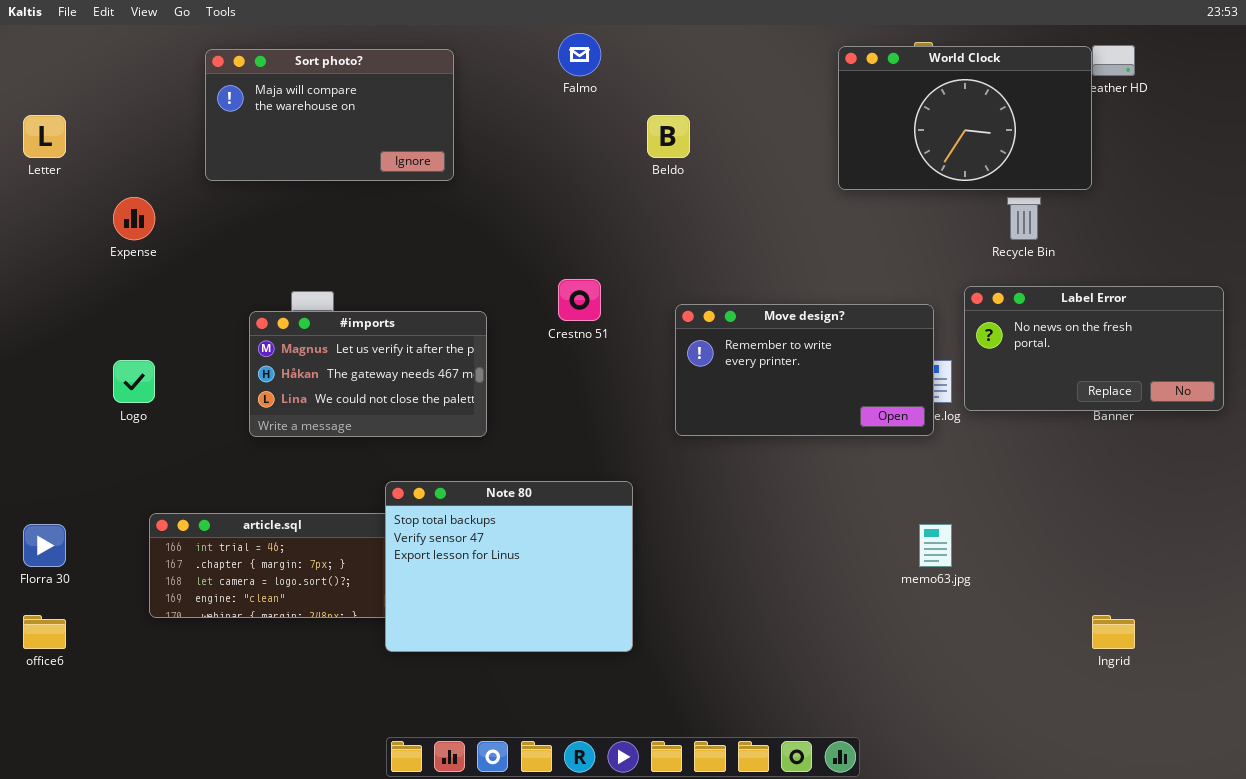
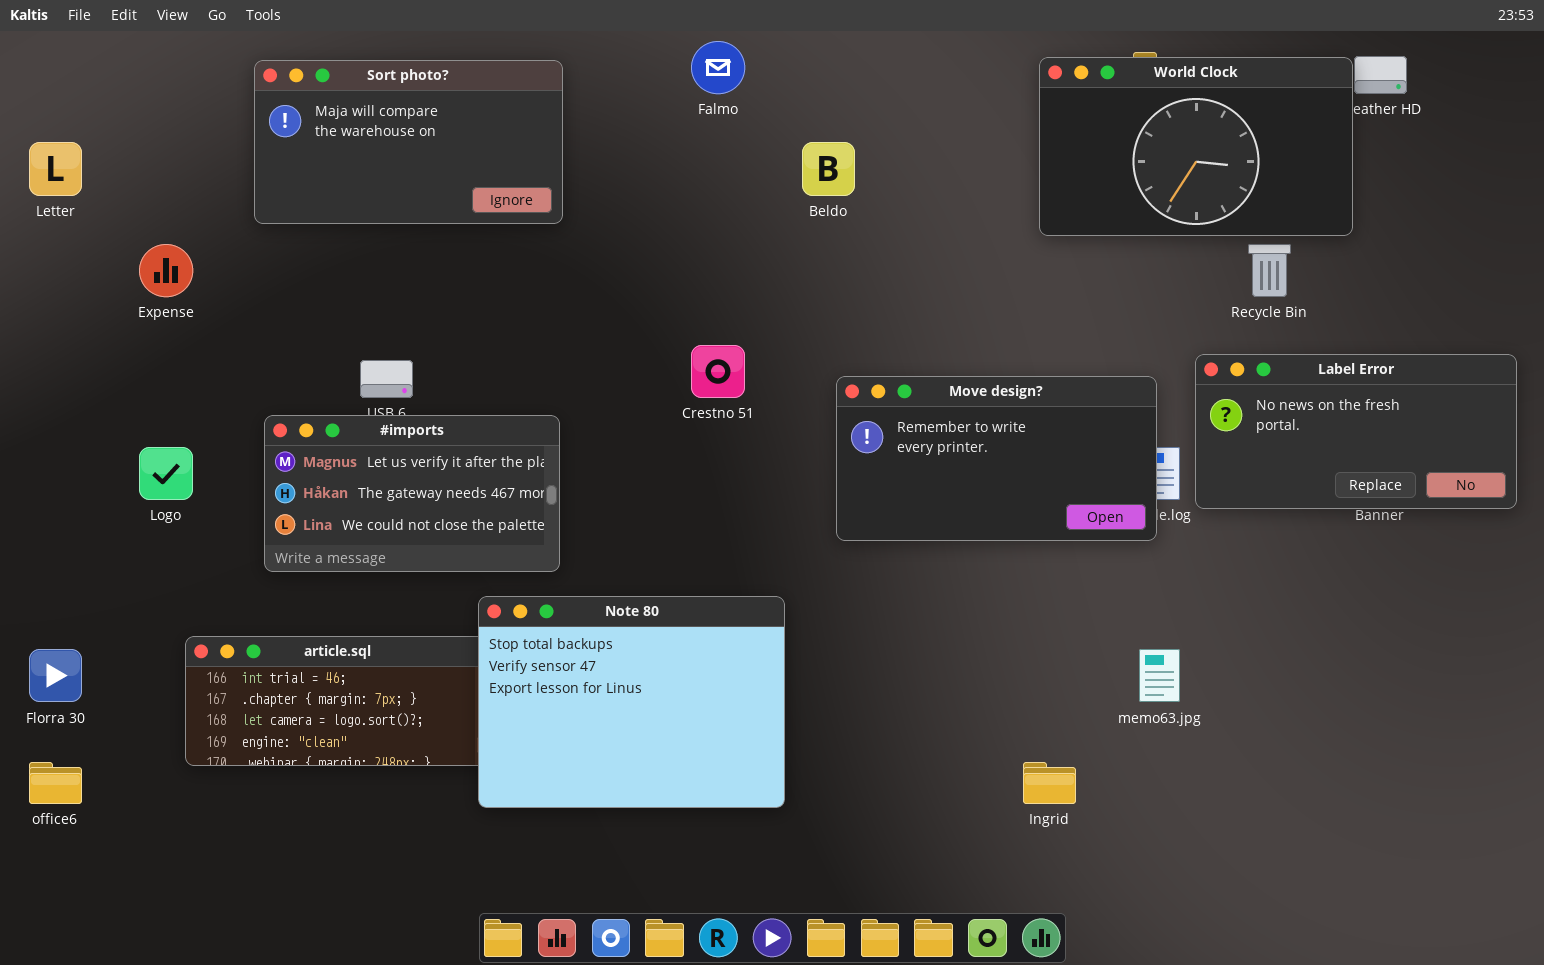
#imports: [249,311,487,437] -> [264,415,560,572], moved
Ingrid: [1092,615,1135,649] -> [1023,762,1076,804], moved

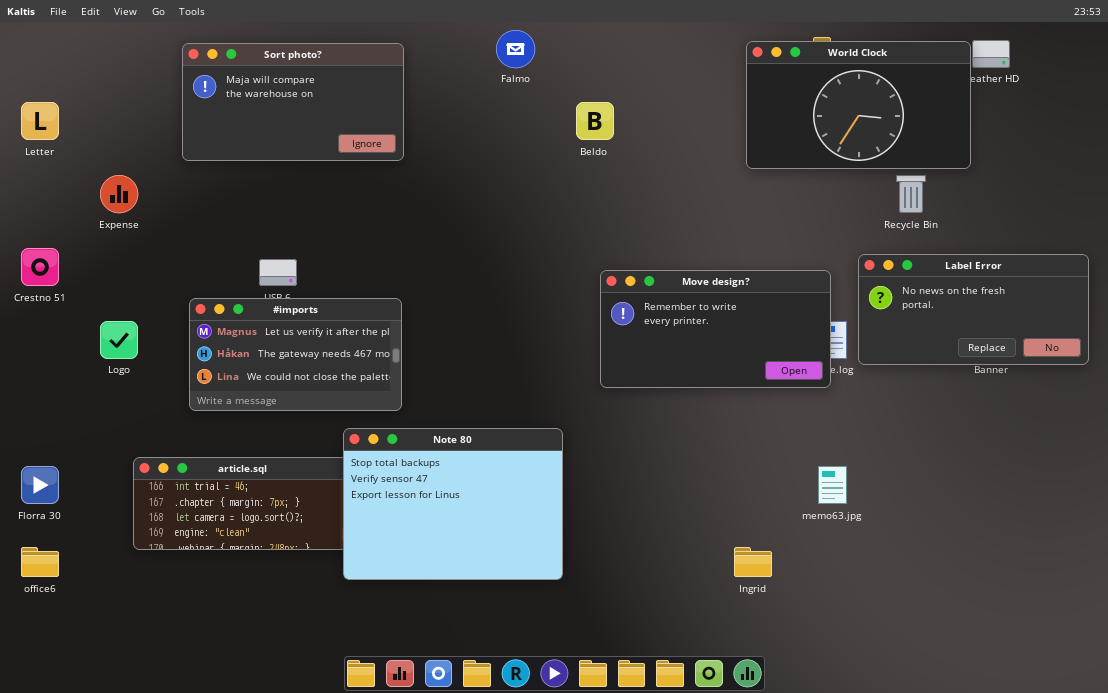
Crestno 51: [691,345,745,398] -> [21,248,59,286], moved

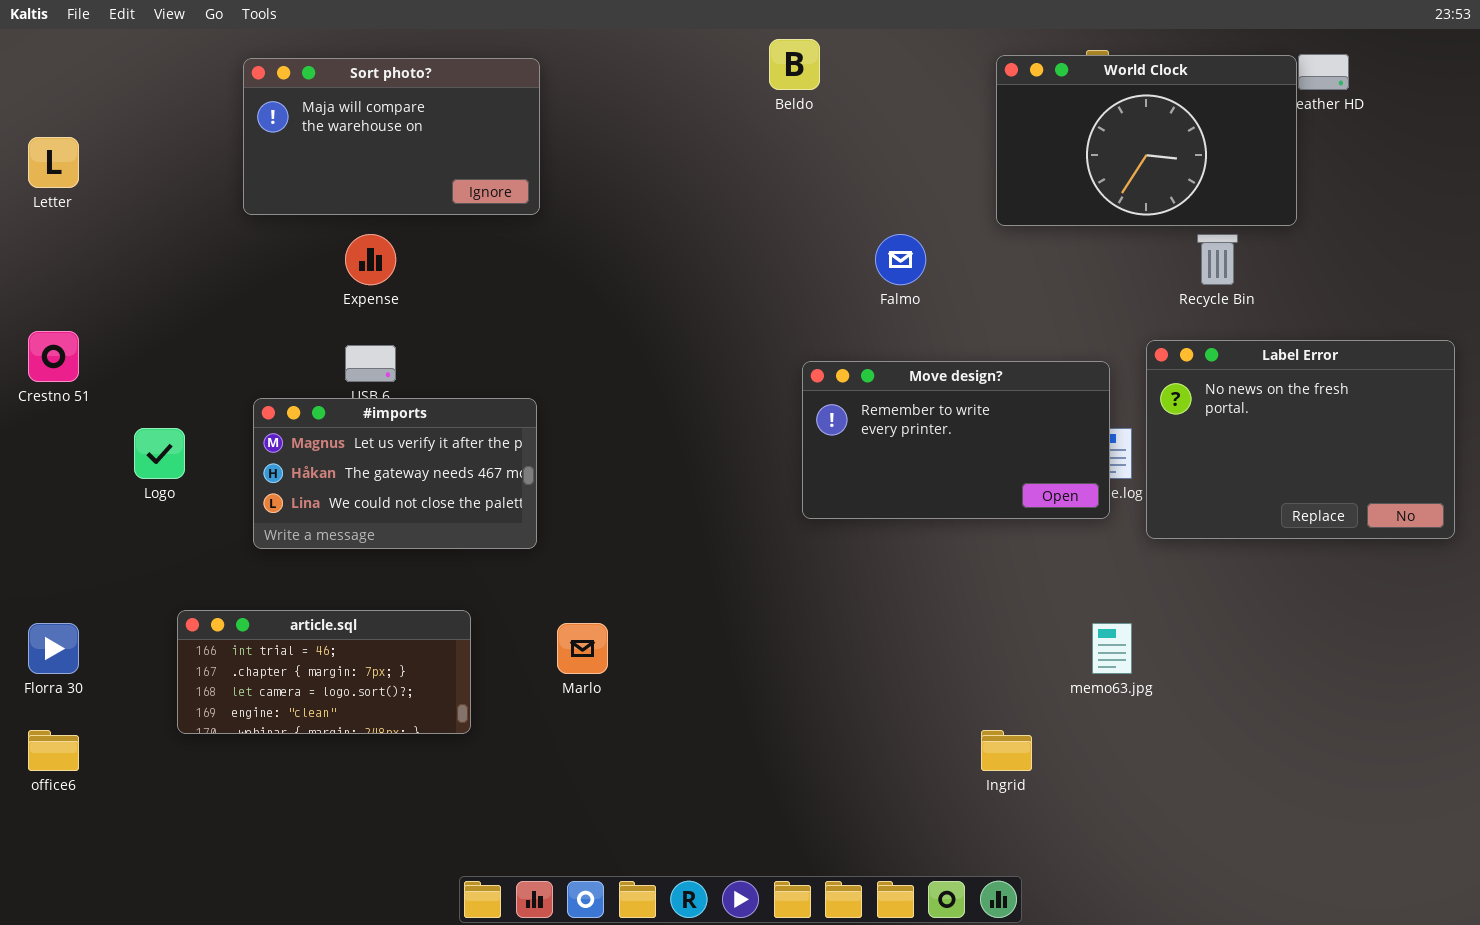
Falmo: [496,30,535,68] -> [875,234,926,285], moved
Beldo: [576,102,614,140] -> [769,39,820,90], moved
Expense: [100,175,138,213] -> [345,234,396,285], moved
Label Error: [858,254,1089,365] -> [1146,340,1455,539], resized
Note 80: [343,428,563,580] -> none, closed

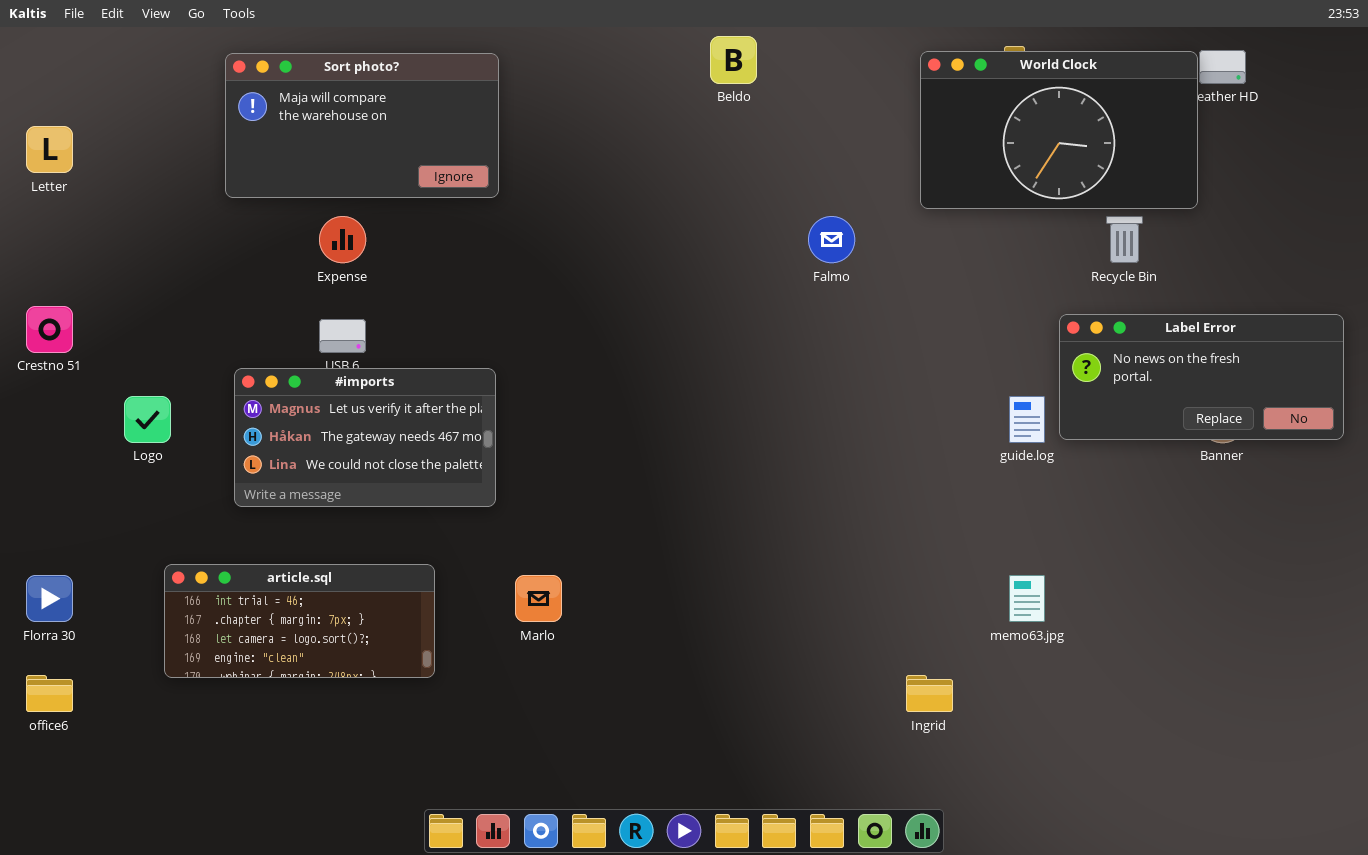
Label Error: [1146,340,1455,539] -> [1059,314,1344,440], resized
Move design?: [802,361,1110,519] -> none, closed

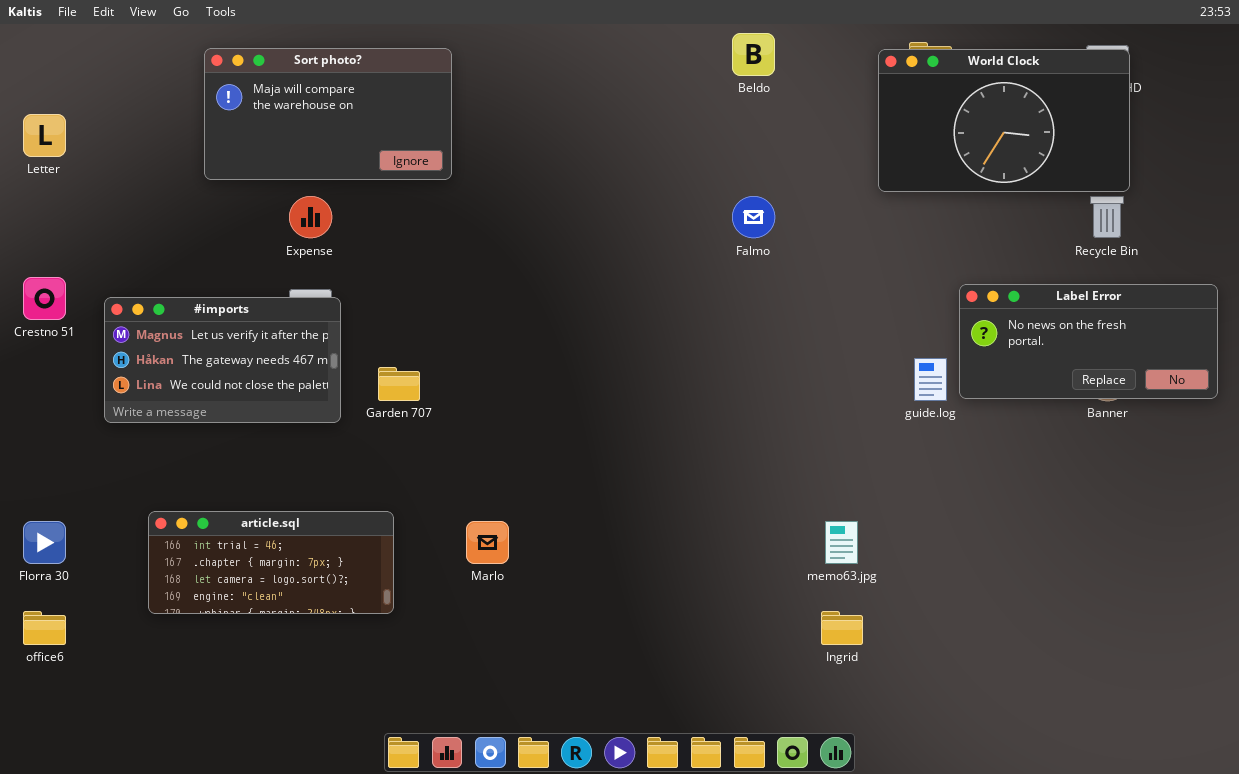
Beldo: [710,36,757,84] -> [732,33,775,76], moved
World Clock: [920,51,1198,209] -> [878,49,1130,192], moved
Recycle Bin: [1106,216,1143,263] -> [1090,196,1124,238], moved
#imports: [234,368,496,507] -> [104,297,341,423], moved
memo63.jpg: [1009,575,1045,622] -> [825,521,858,564], moved

